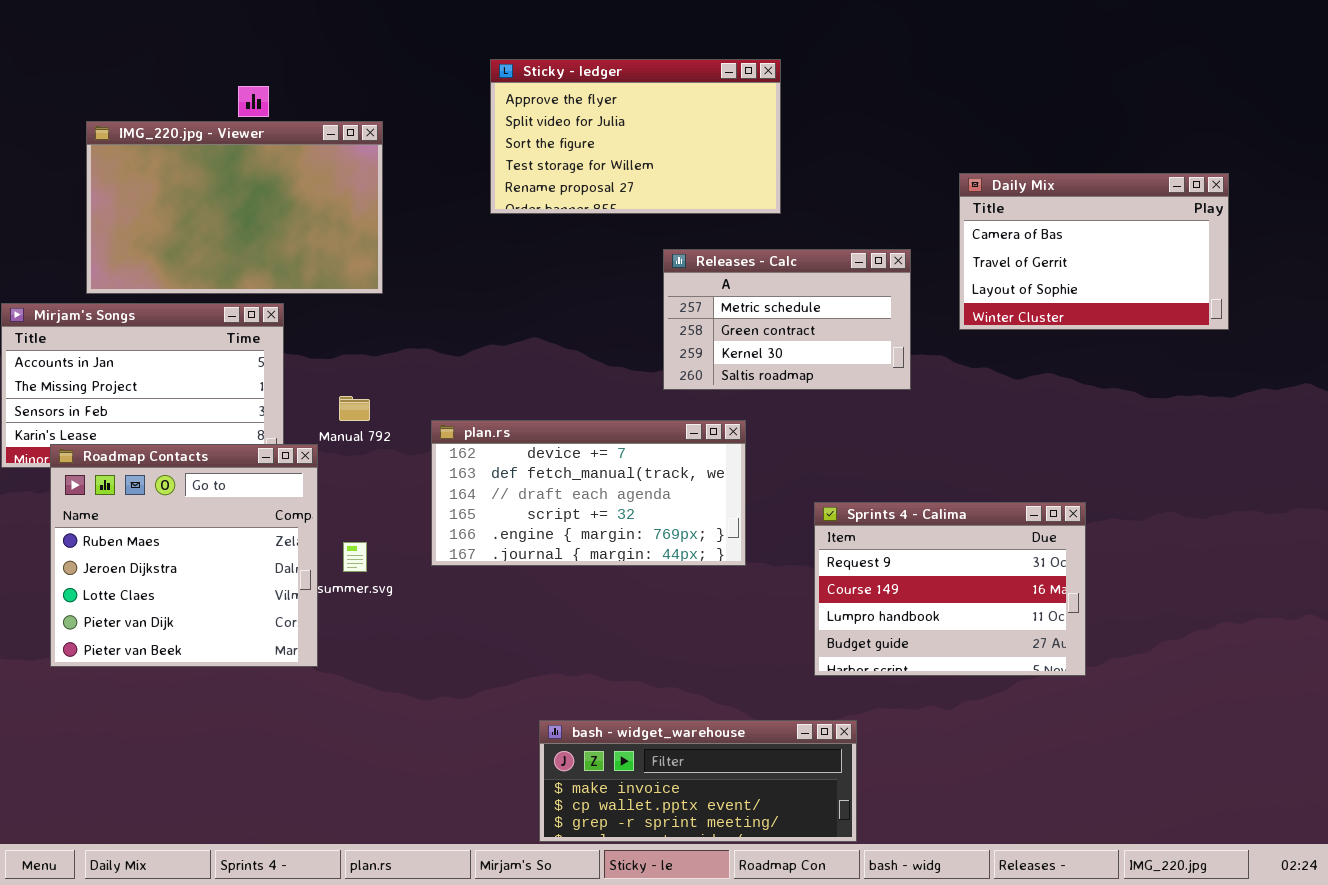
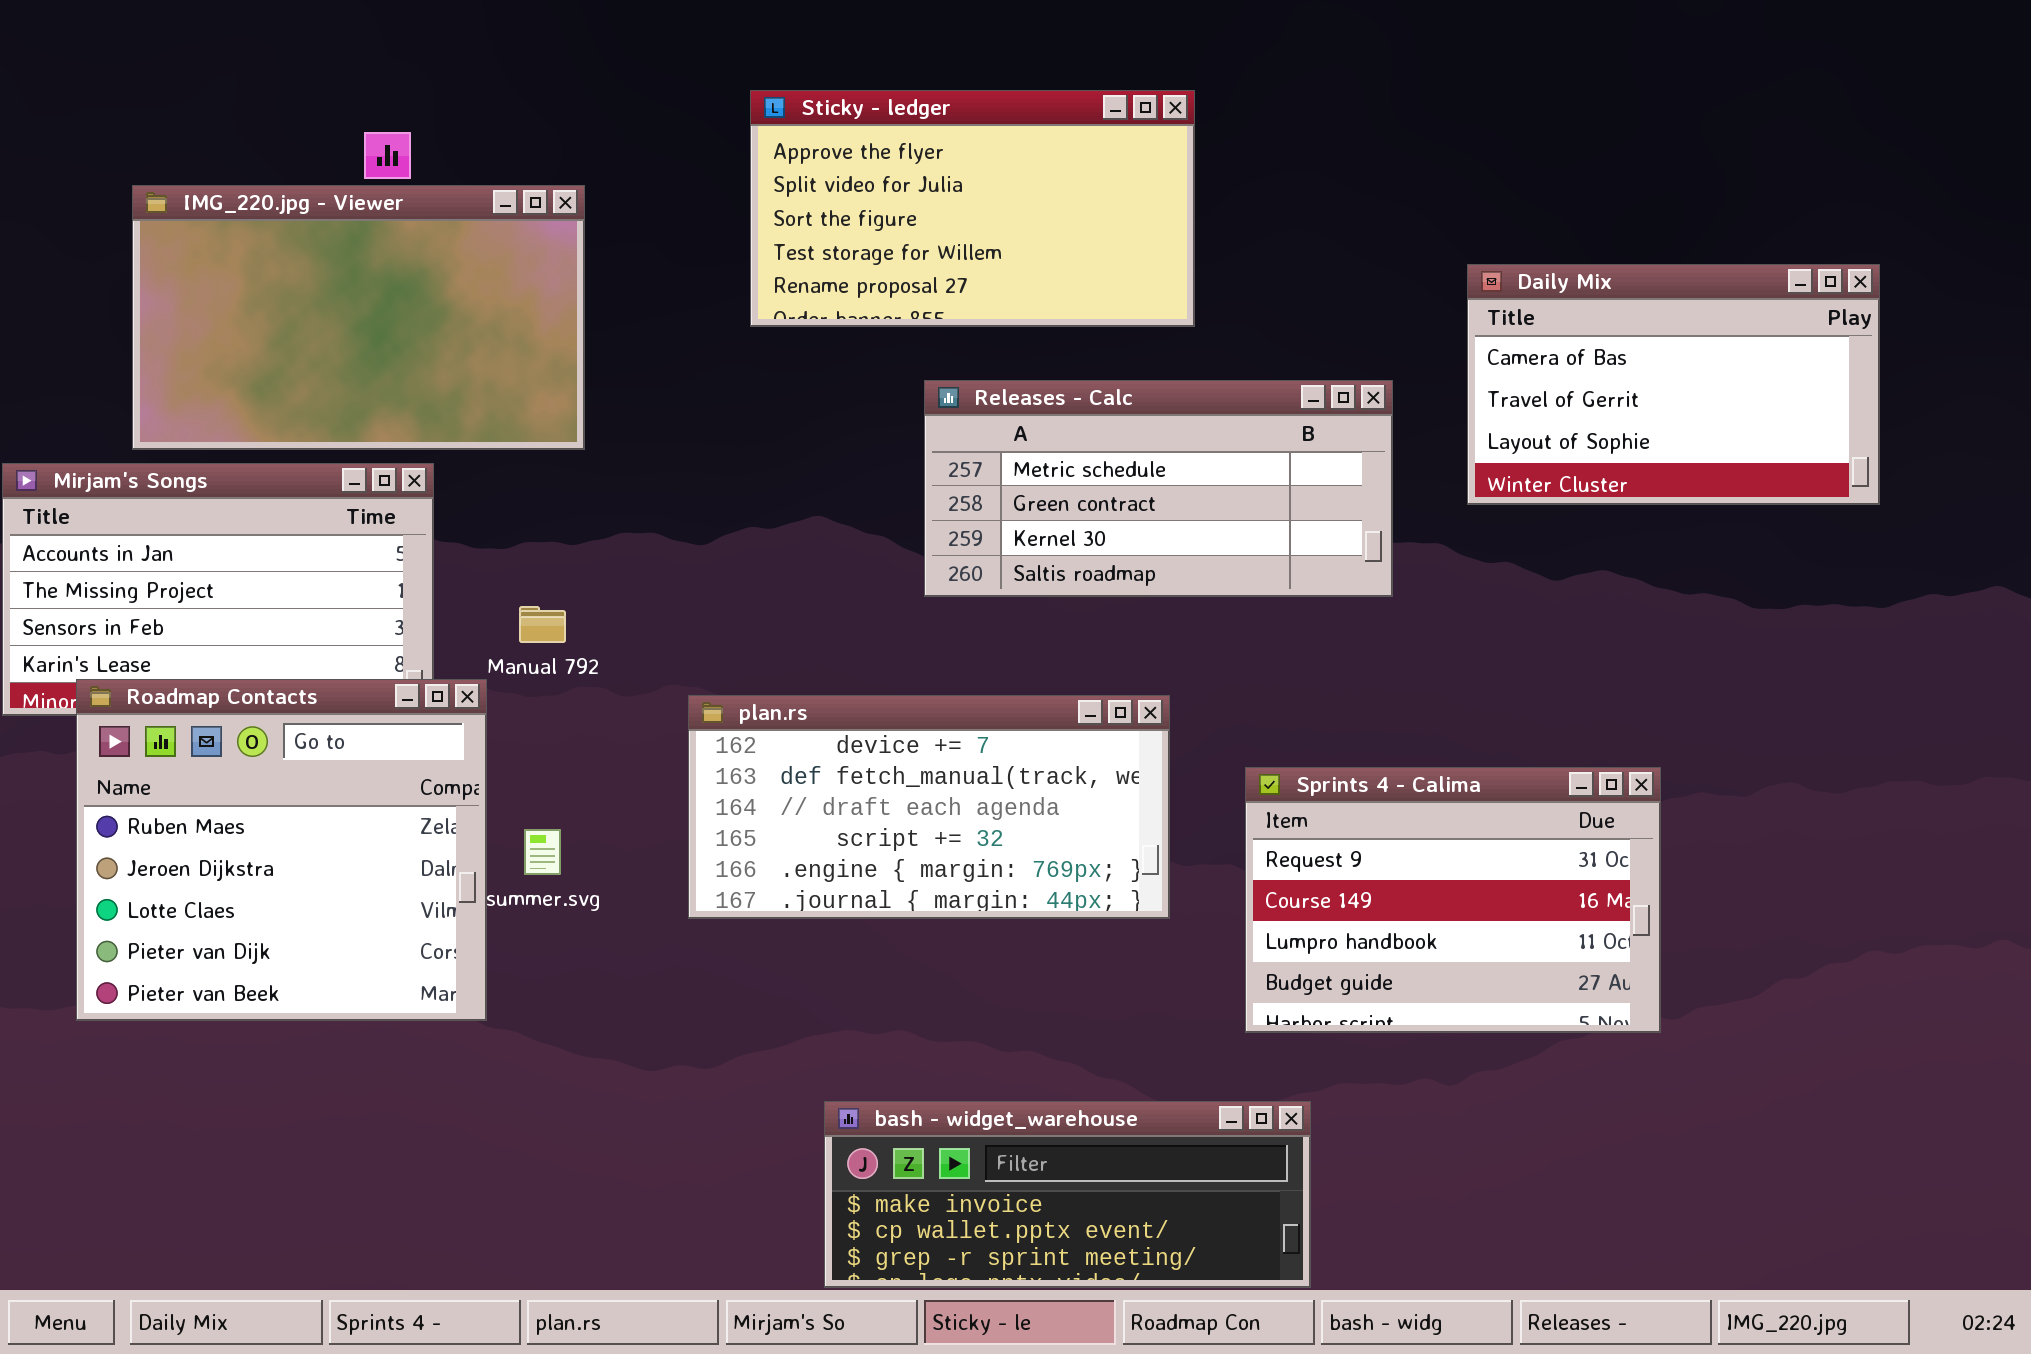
Releases - Calc: [663,249,911,390] -> [924,380,1393,597], resized
plan.rs: [431,420,746,566] -> [688,695,1170,919], moved

